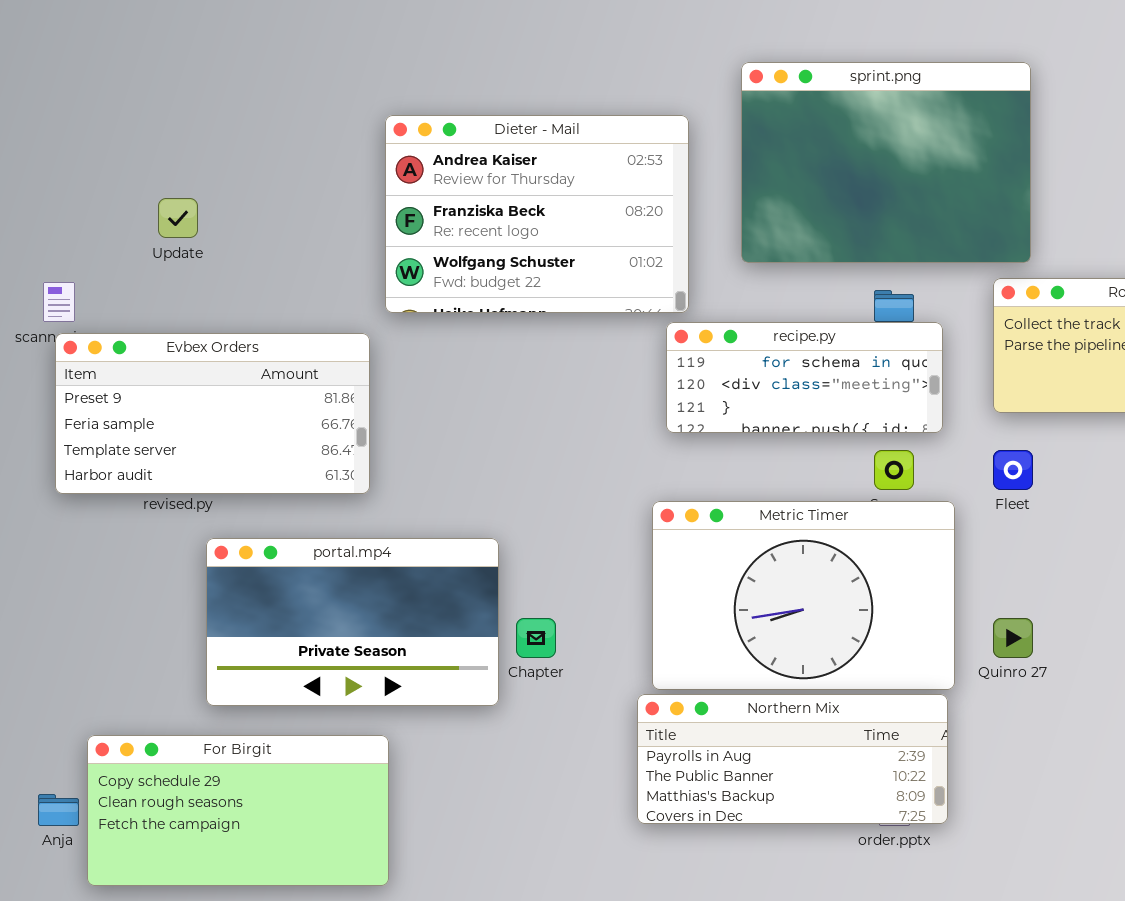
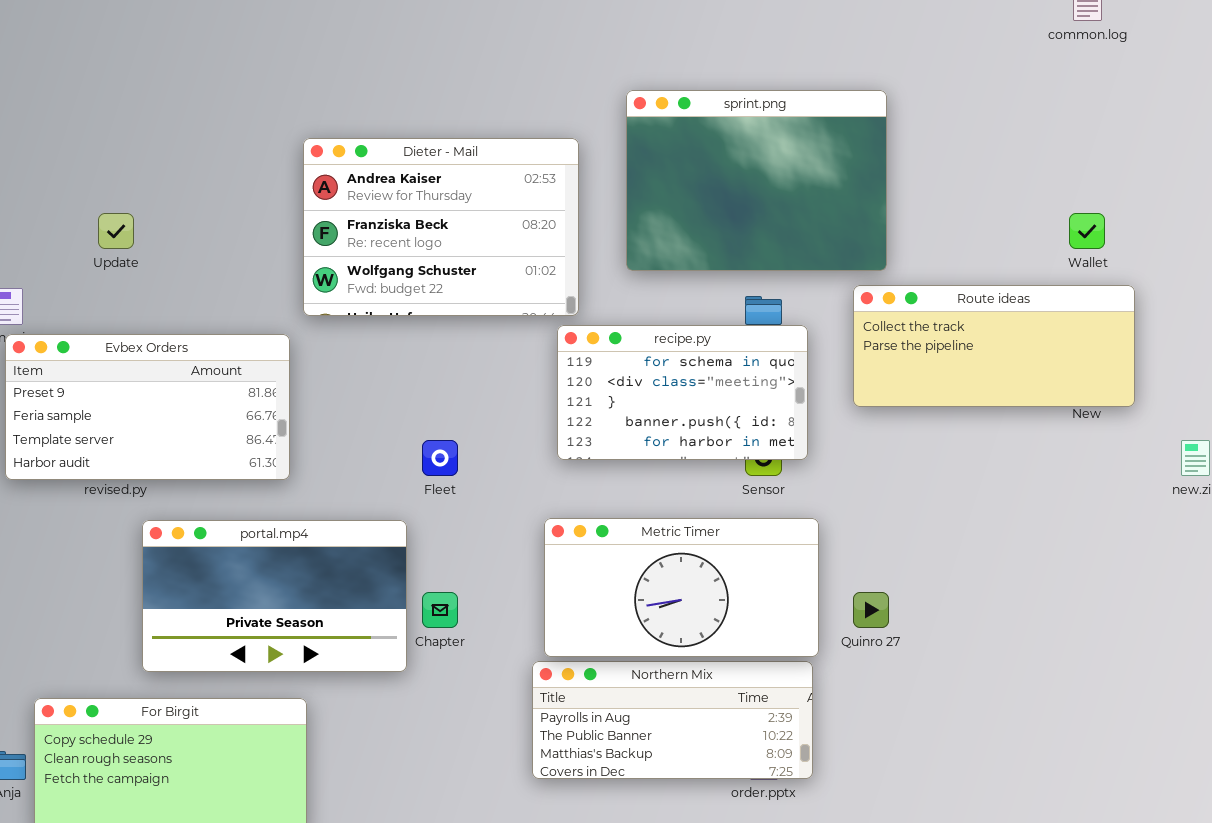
recipe.py: [666,322,943,433] -> [557,325,808,460], resized
Fleet: [993,450,1033,490] -> [422,440,458,476], moved
Metric Timer: [652,501,955,690] -> [544,518,819,657], resized

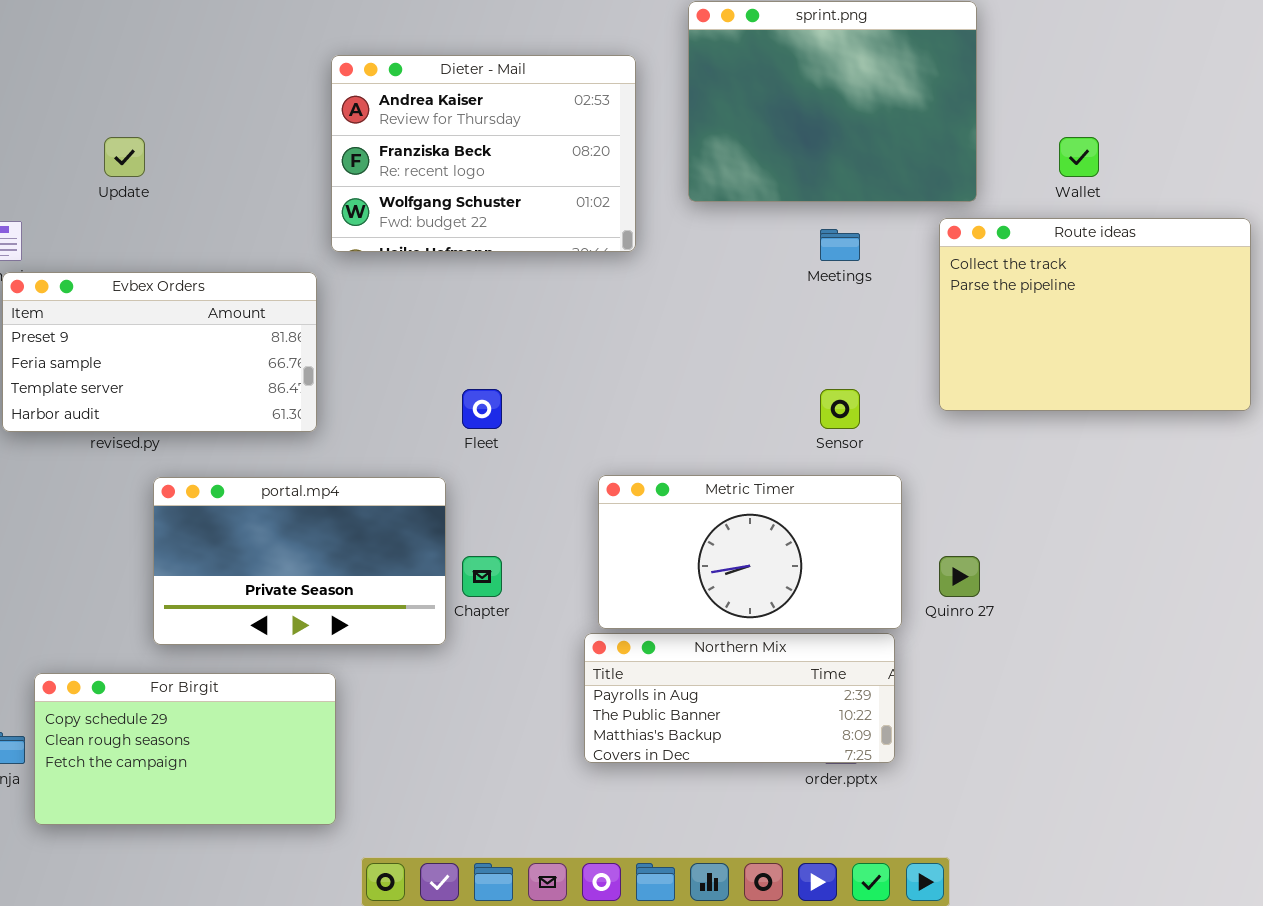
Wallet: [1069,213,1105,249] -> [1059,137,1099,177], moved
Route ideas: [853,285,1135,407] -> [939,218,1251,411], resized
recipe.py: [557,325,808,460] -> none, closed

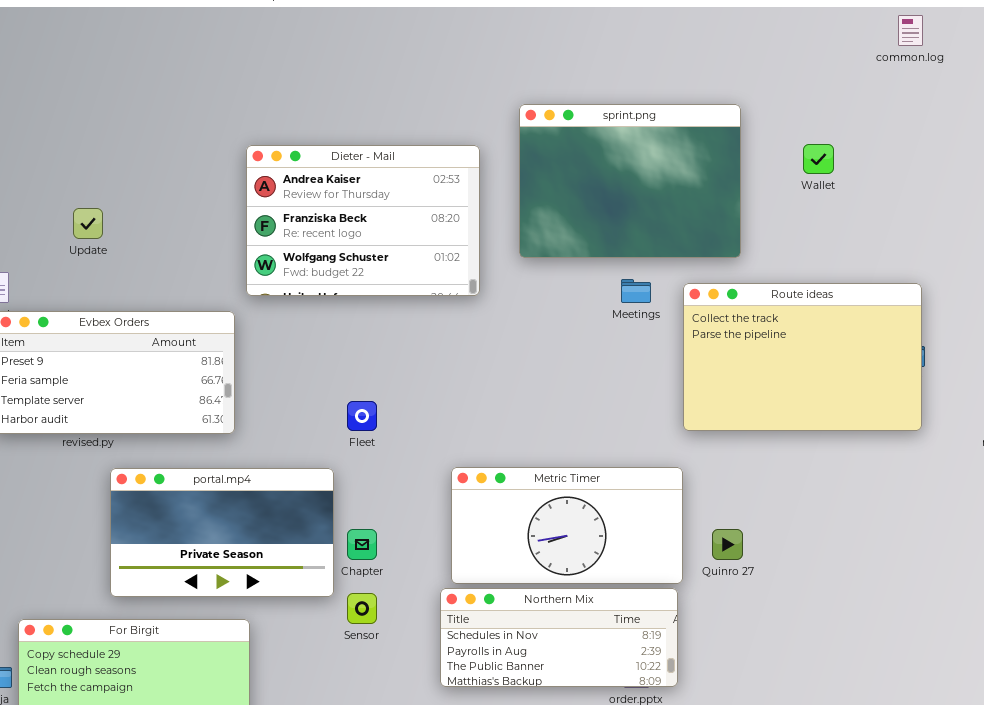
Wallet: [1059,137,1099,177] -> [803,144,834,174], moved
Route ideas: [939,218,1251,411] -> [683,283,922,431], moved
Sensor: [820,389,860,429] -> [347,593,377,624], moved
Northern Mix: [584,633,895,763] -> [440,588,678,687], scrolled up 1 row

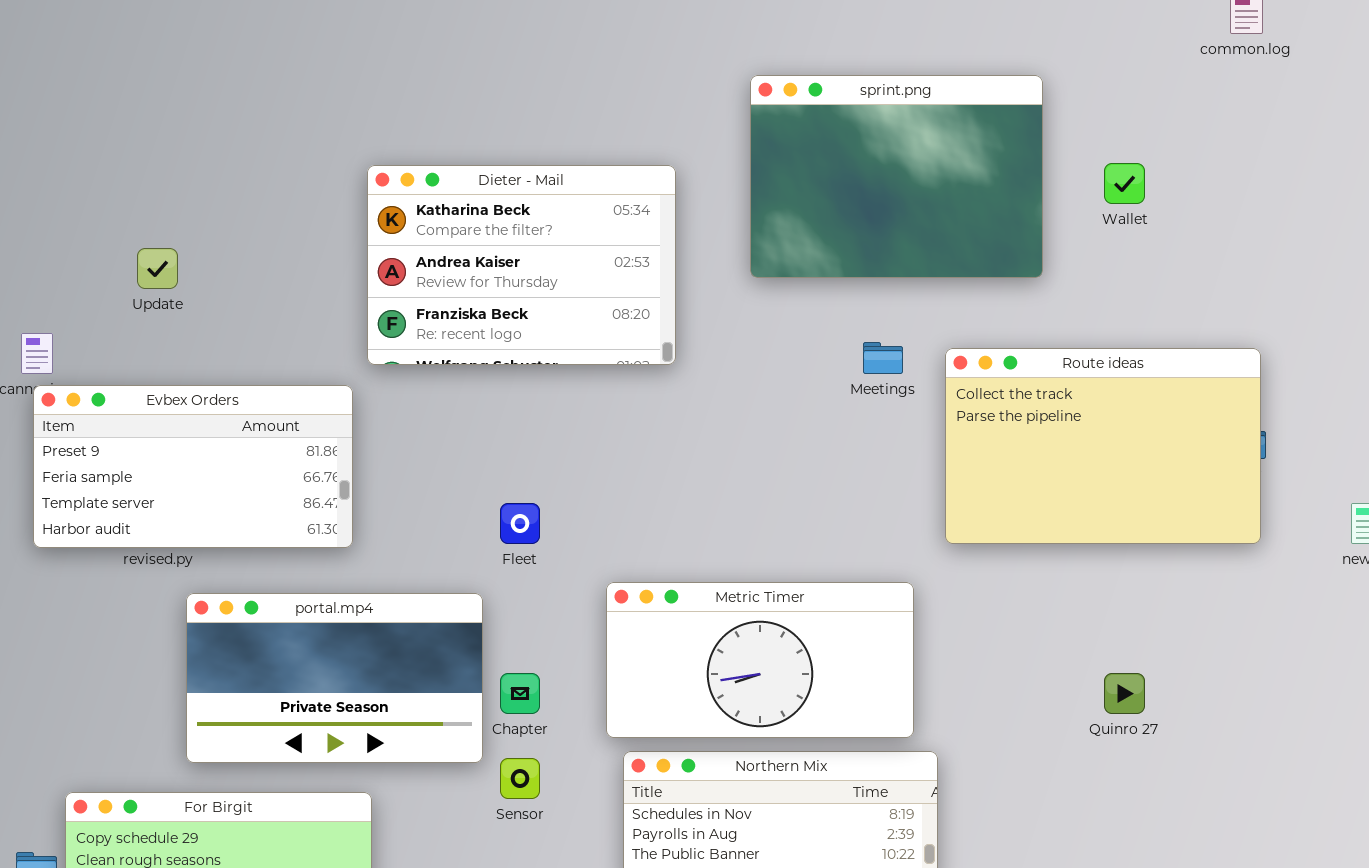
sprint.png: [519,104,741,258] -> [750,75,1043,278], moved
Dieter - Mail: [246,145,480,296] -> [367,165,676,365], scrolled up 1 row
Metric Timer: [451,467,683,584] -> [606,582,914,738], moved
Quinro 27: [712,529,743,560] -> [1104,673,1145,714], moved

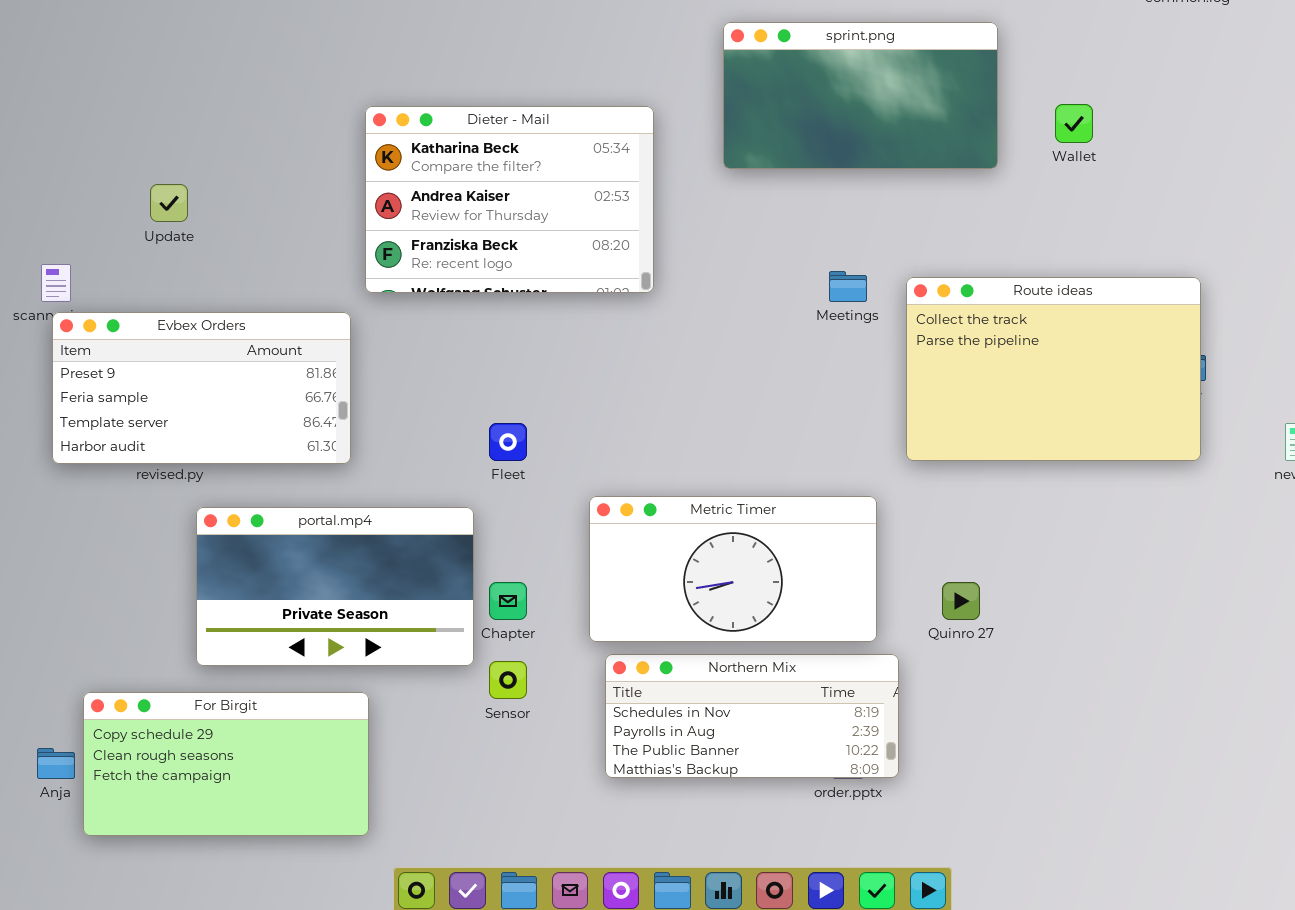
sprint.png: [750,75,1043,278] -> [723,22,998,169], resized
Quinro 27: [1104,673,1145,714] -> [942,582,980,620], moved

